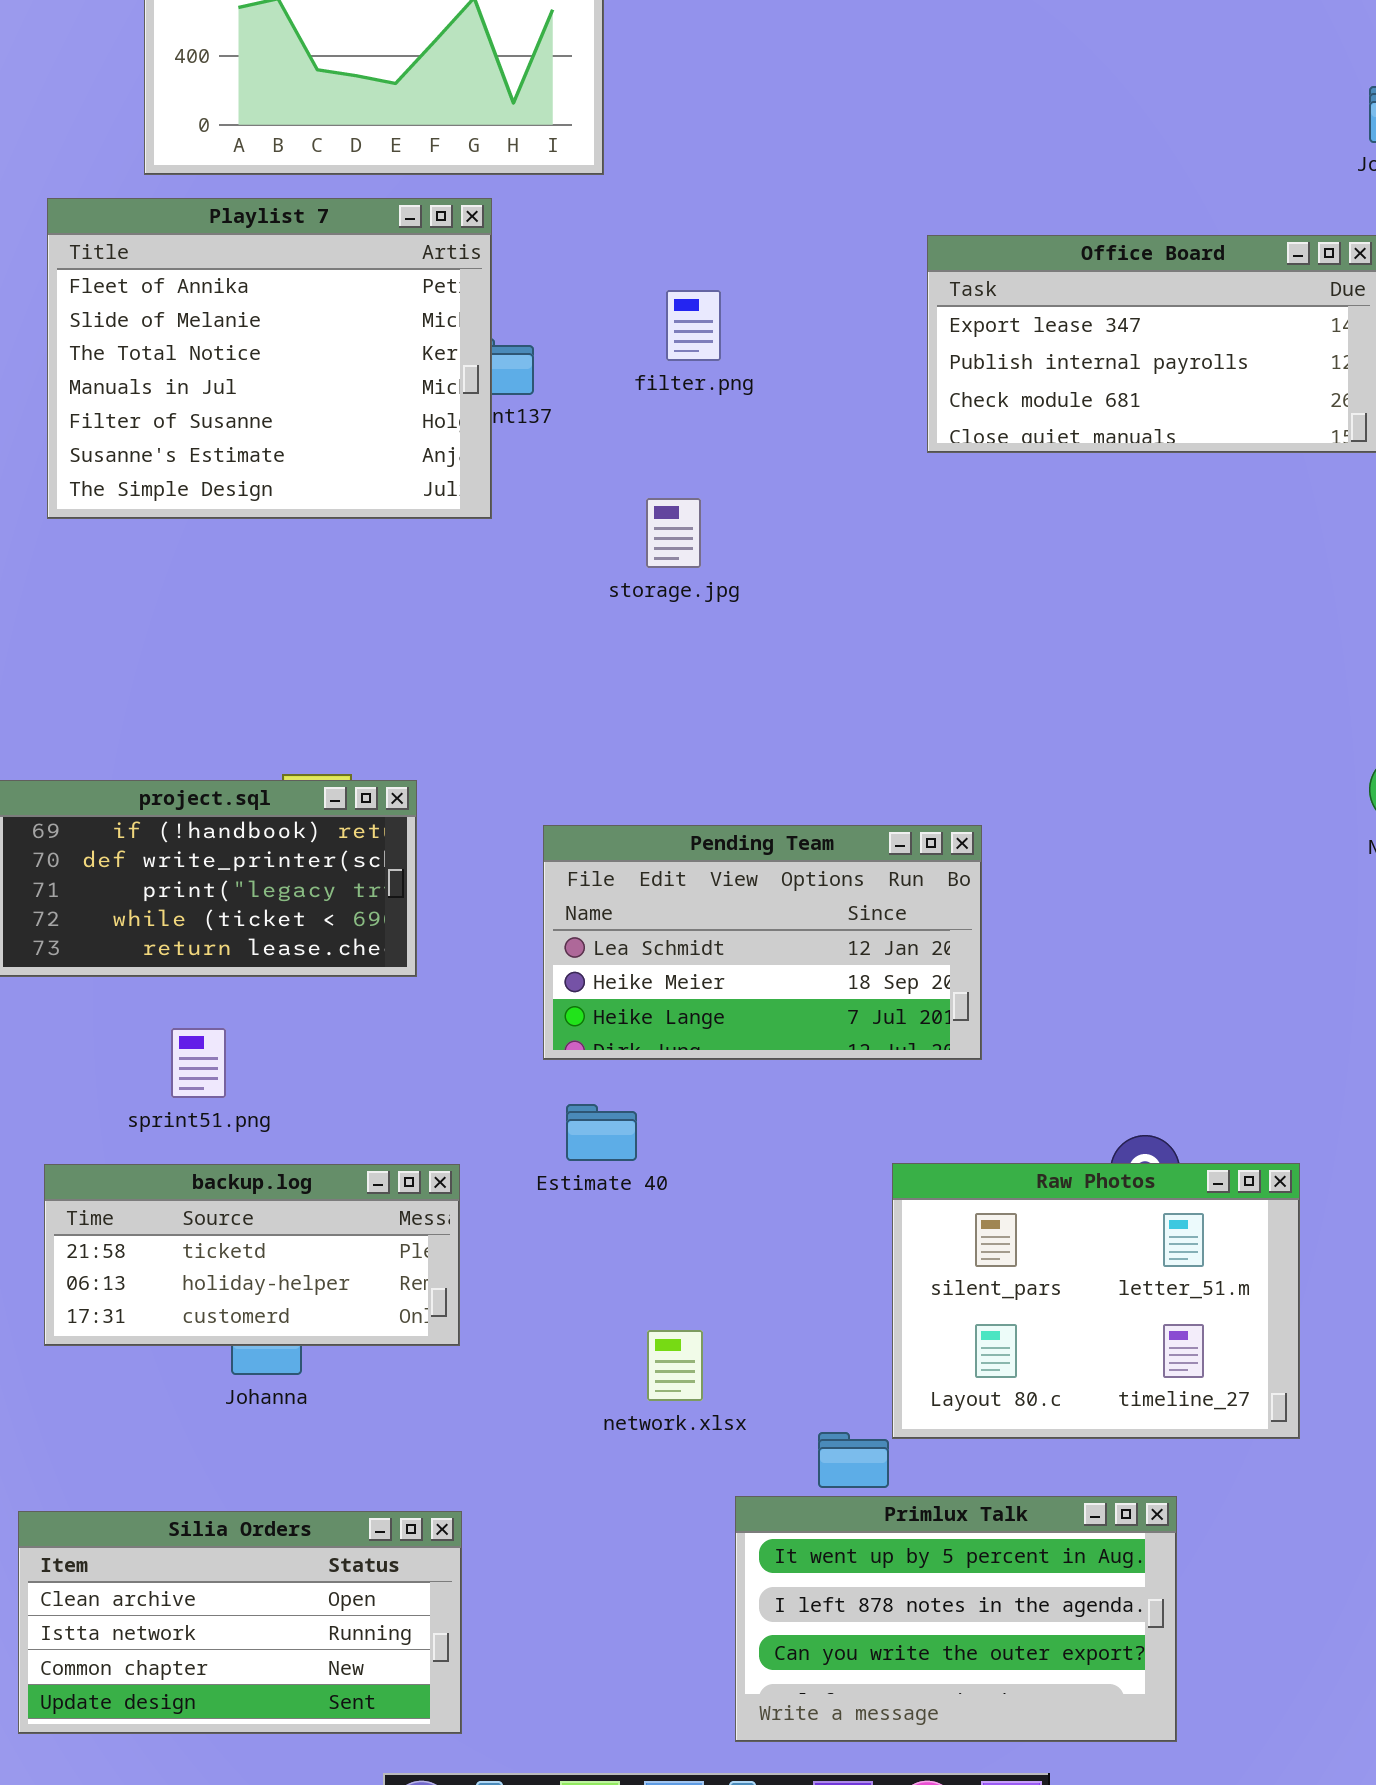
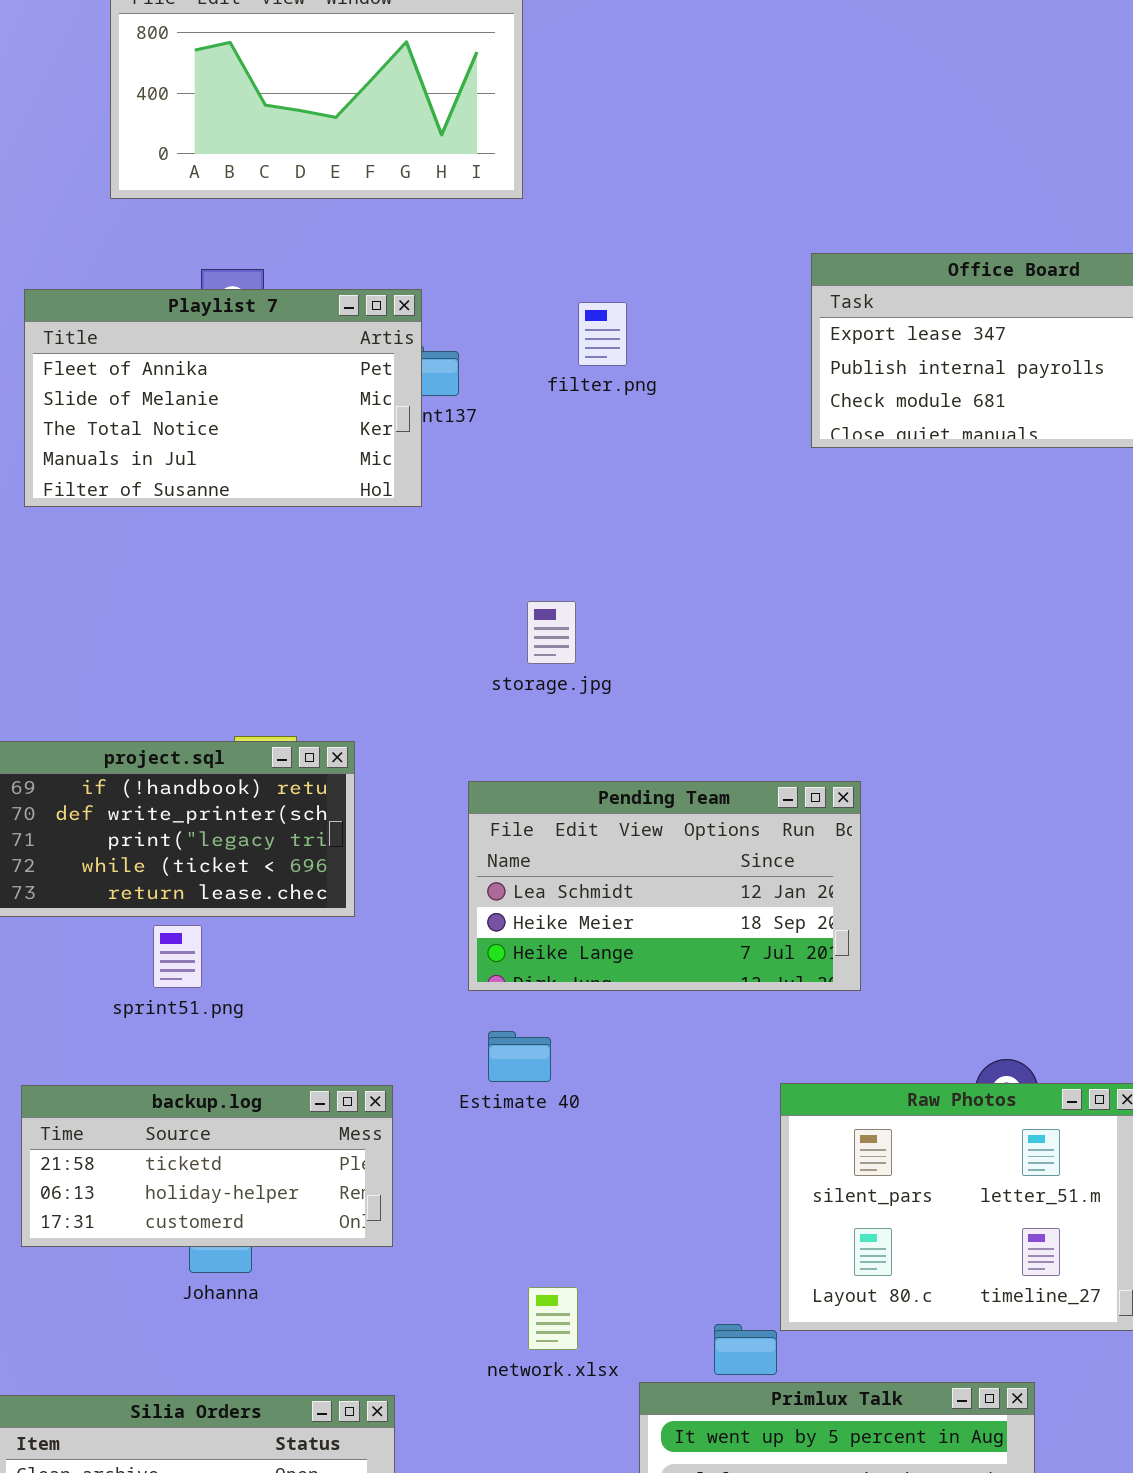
Playlist 7: [47,198,492,519] -> [24,289,422,507], resized
storage.jpg: [646,498,701,568] -> [527,601,576,664], moved
sprint51.png: [171,1028,226,1098] -> [153,925,202,988], moved
network.xlsx: [647,1330,703,1401] -> [528,1287,578,1350], moved

